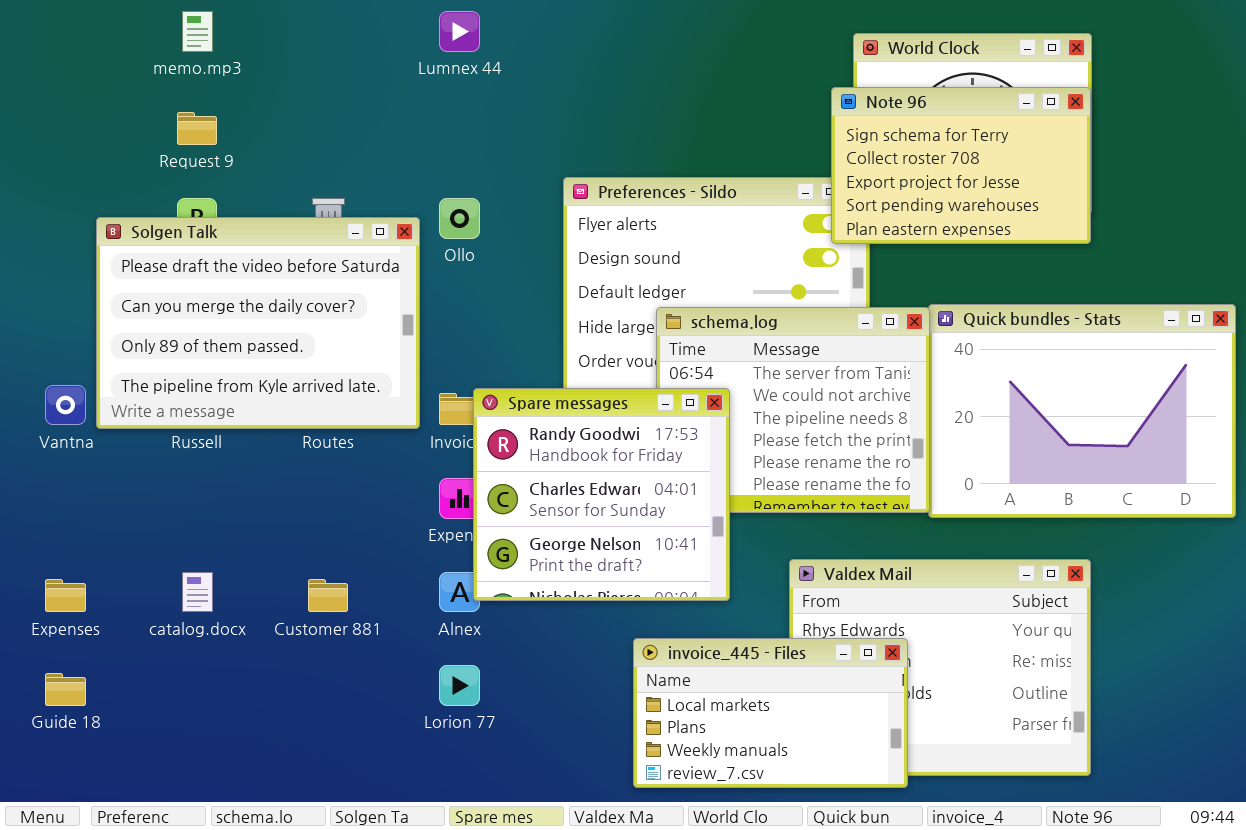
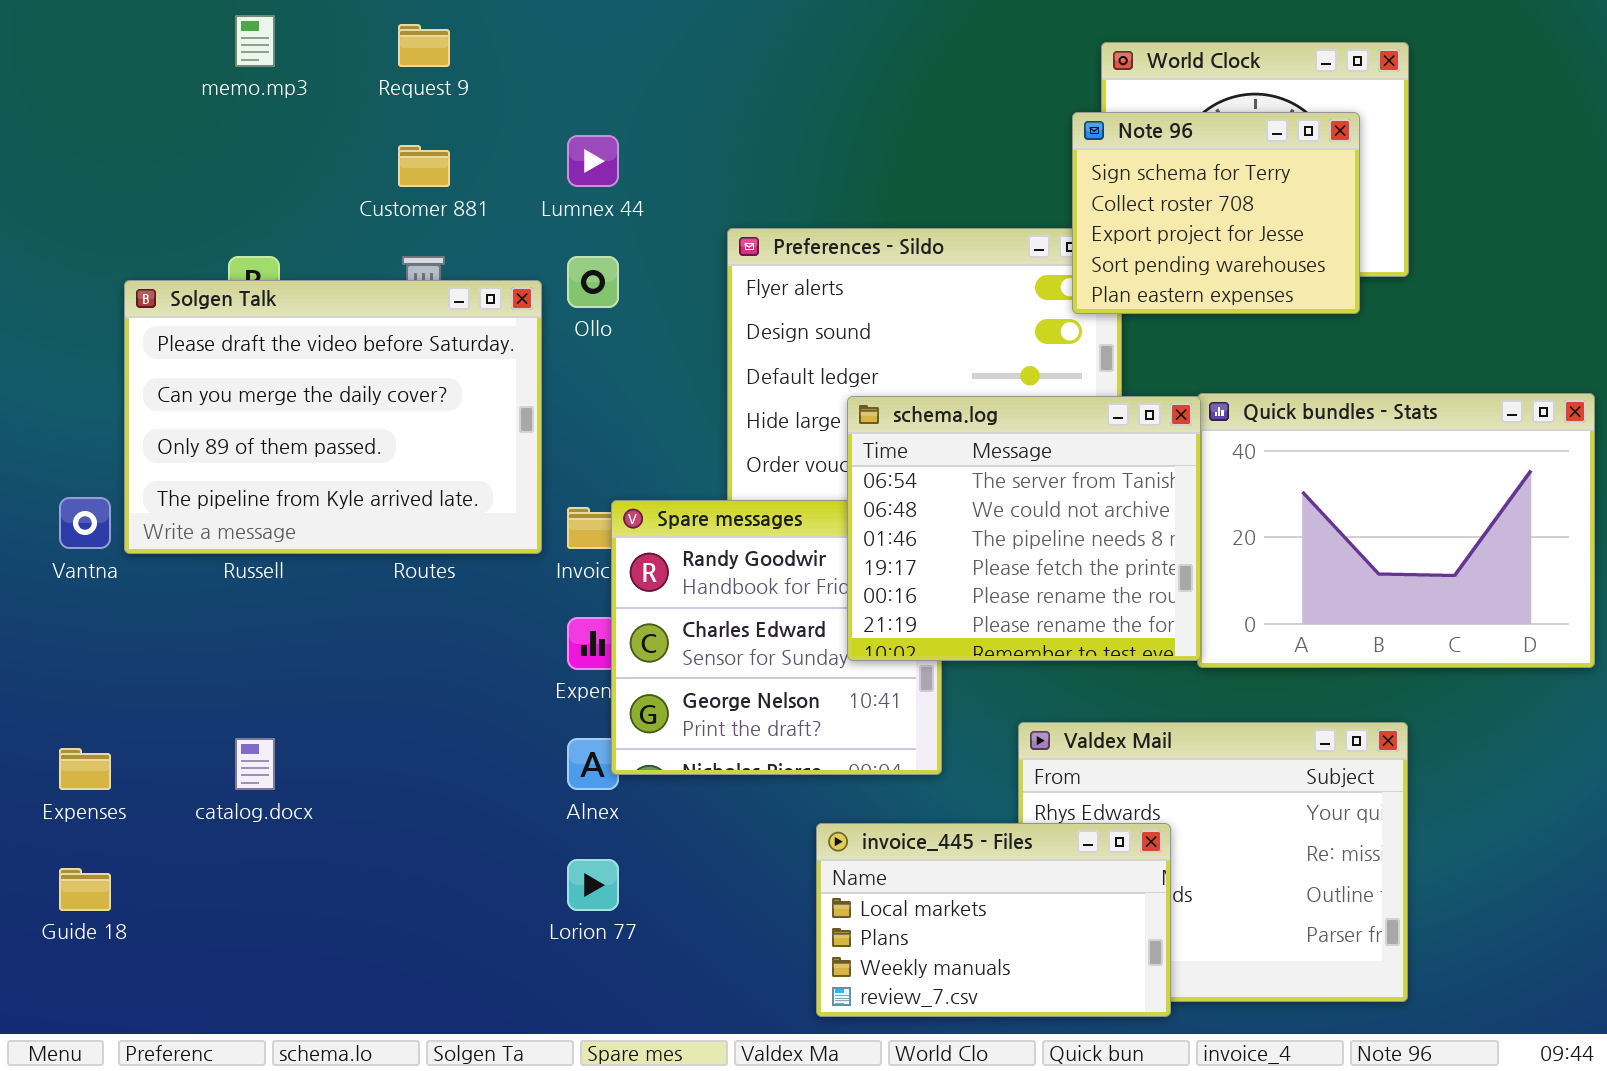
Lumnex 44: [439,11,480,52] -> [567,135,619,187], moved
Note 96: [831,87,1091,244] -> [1072,112,1360,314], resized
Request 9: [177,112,217,145] -> [398,24,450,67], moved
schema.log: [656,307,930,513] -> [847,396,1201,661], raised
Customer 881: [308,579,348,612] -> [398,145,450,187], moved

